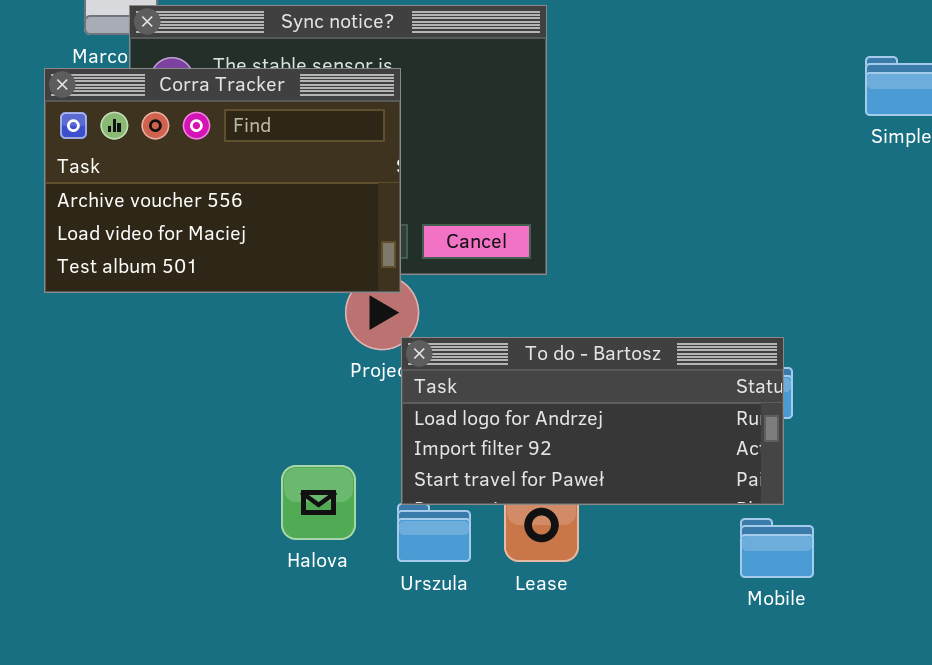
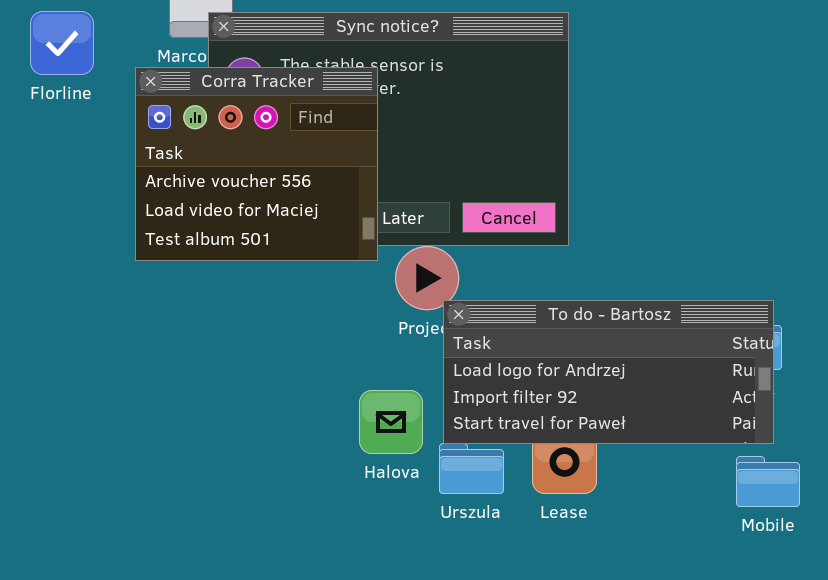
Corra Tracker: [44,68,401,293] -> [135,67,378,261], resized
Halova: [281,465,356,540] -> [359,390,423,454], moved

